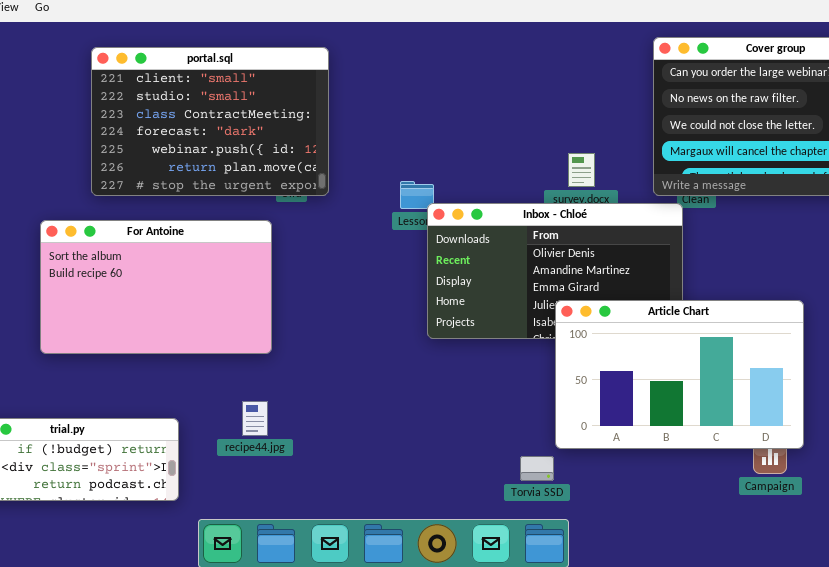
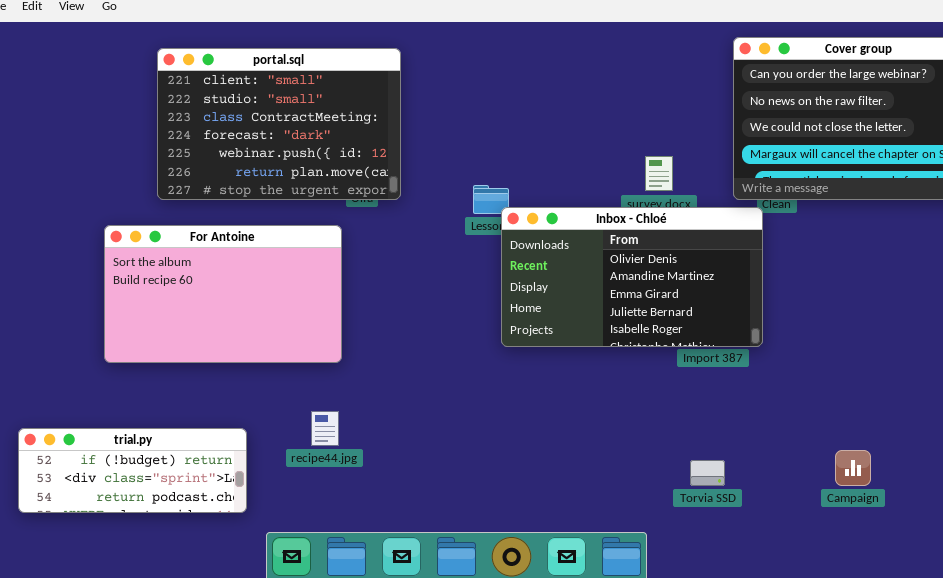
Article Chart: [555,300,804,449] -> none, closed
Torvia SSD: [520,456,554,481] -> [690,460,725,486], moved

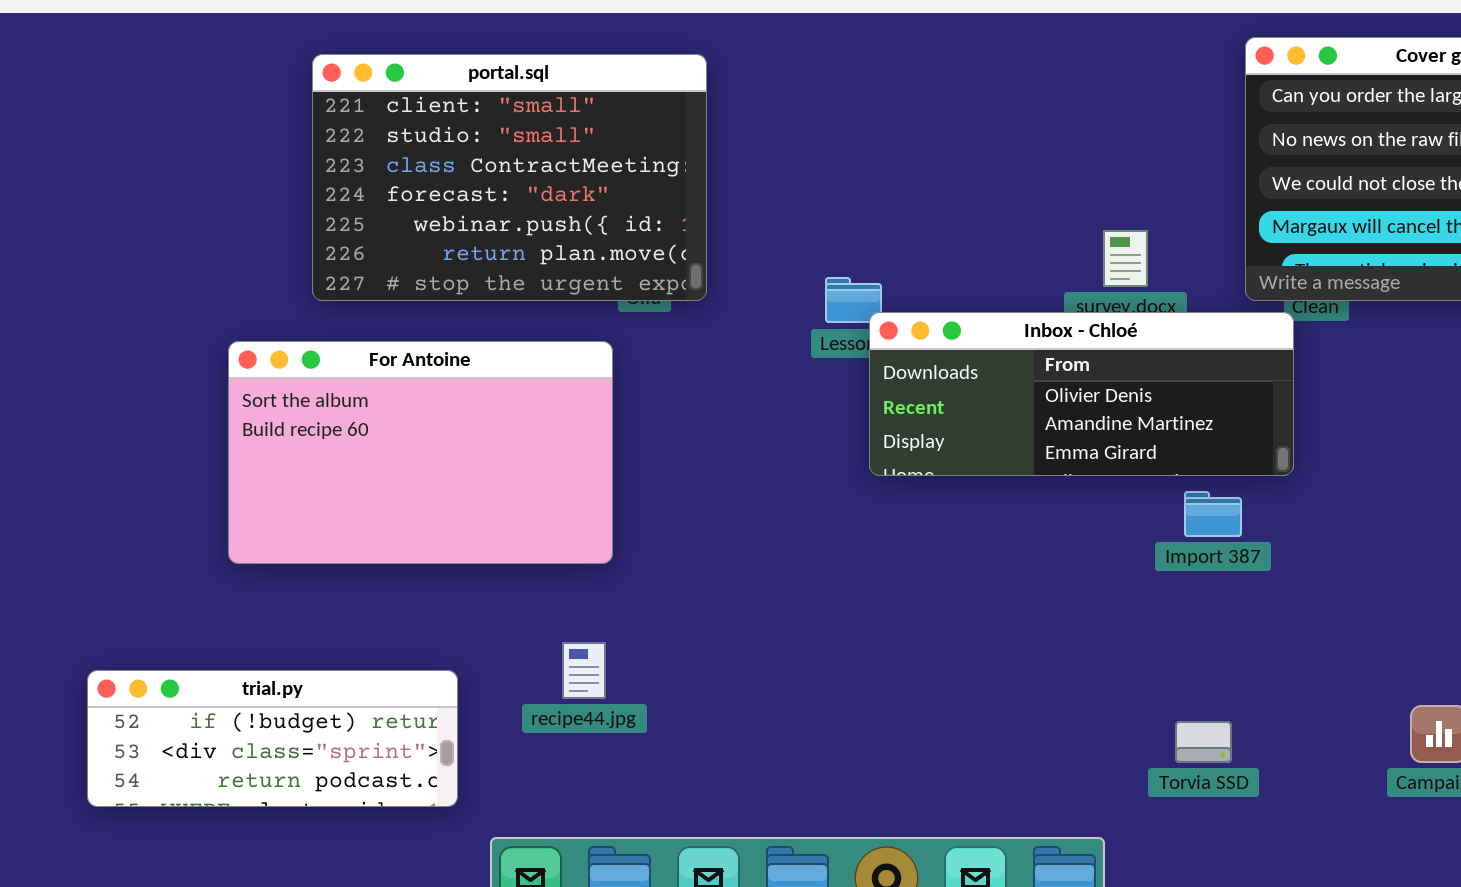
Inbox - Chloé: [501,207,763,347] -> [869,312,1294,476], resized

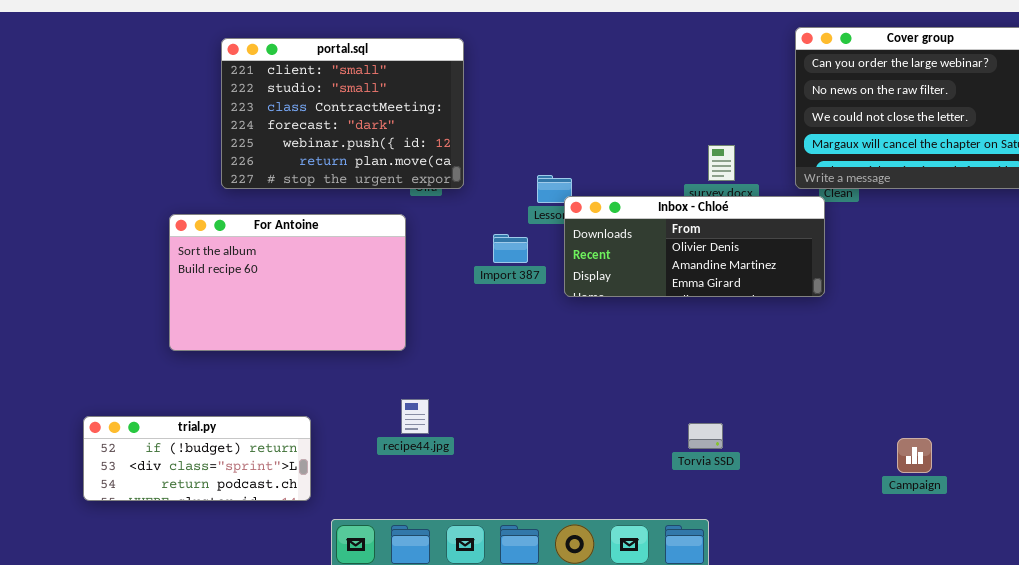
Import 387: [1184,491,1242,537] -> [493,234,528,263], moved
recipe44.jpg: [562,642,606,699] -> [401,399,429,434], moved
Torvia SSD: [1175,721,1232,763] -> [688,423,723,449], moved

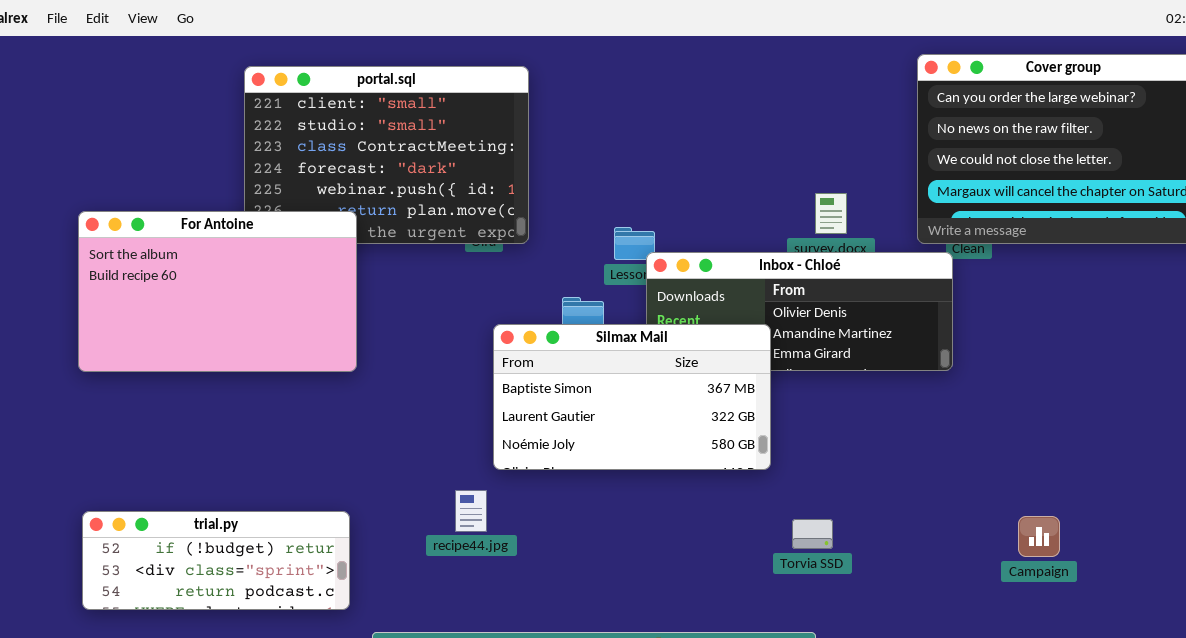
For Antoine: [169,214,406,351] -> [78,211,357,372], moved
Silmax Mail: none -> [493,324,771,470], opened
Campaign: [897,438,932,473] -> [1018,516,1060,557], moved

